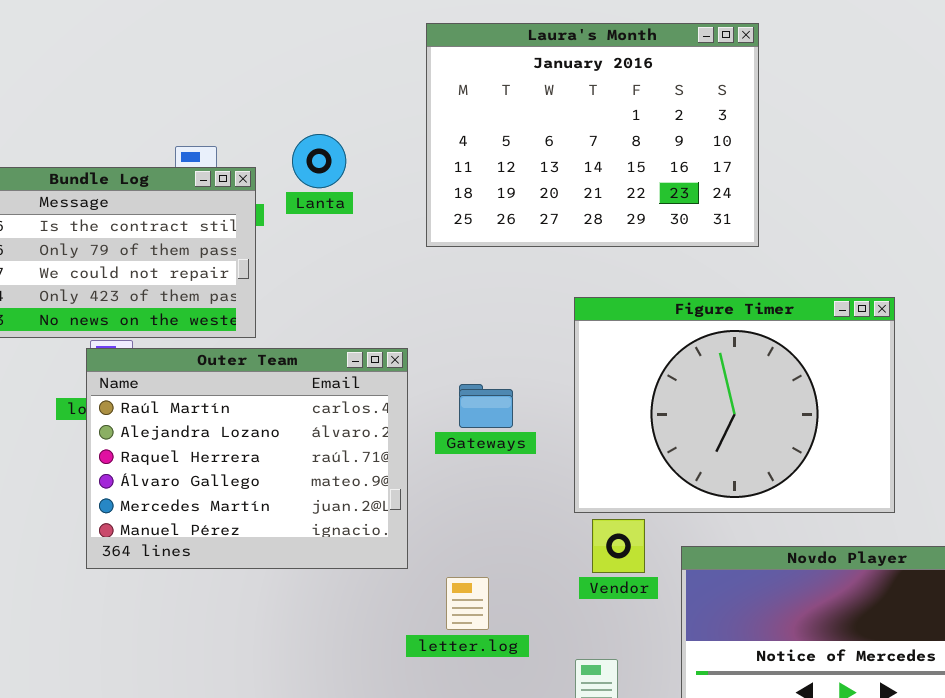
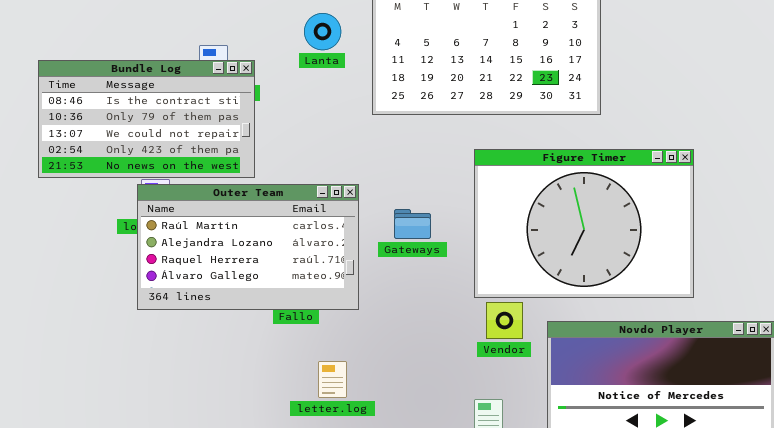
Lanta: [292,134,346,188] -> [304,13,341,50], moved
Outer Team: [86,348,408,569] -> [137,184,359,310], resized
letter.log: [446,577,489,630] -> [318,361,347,398], moved

